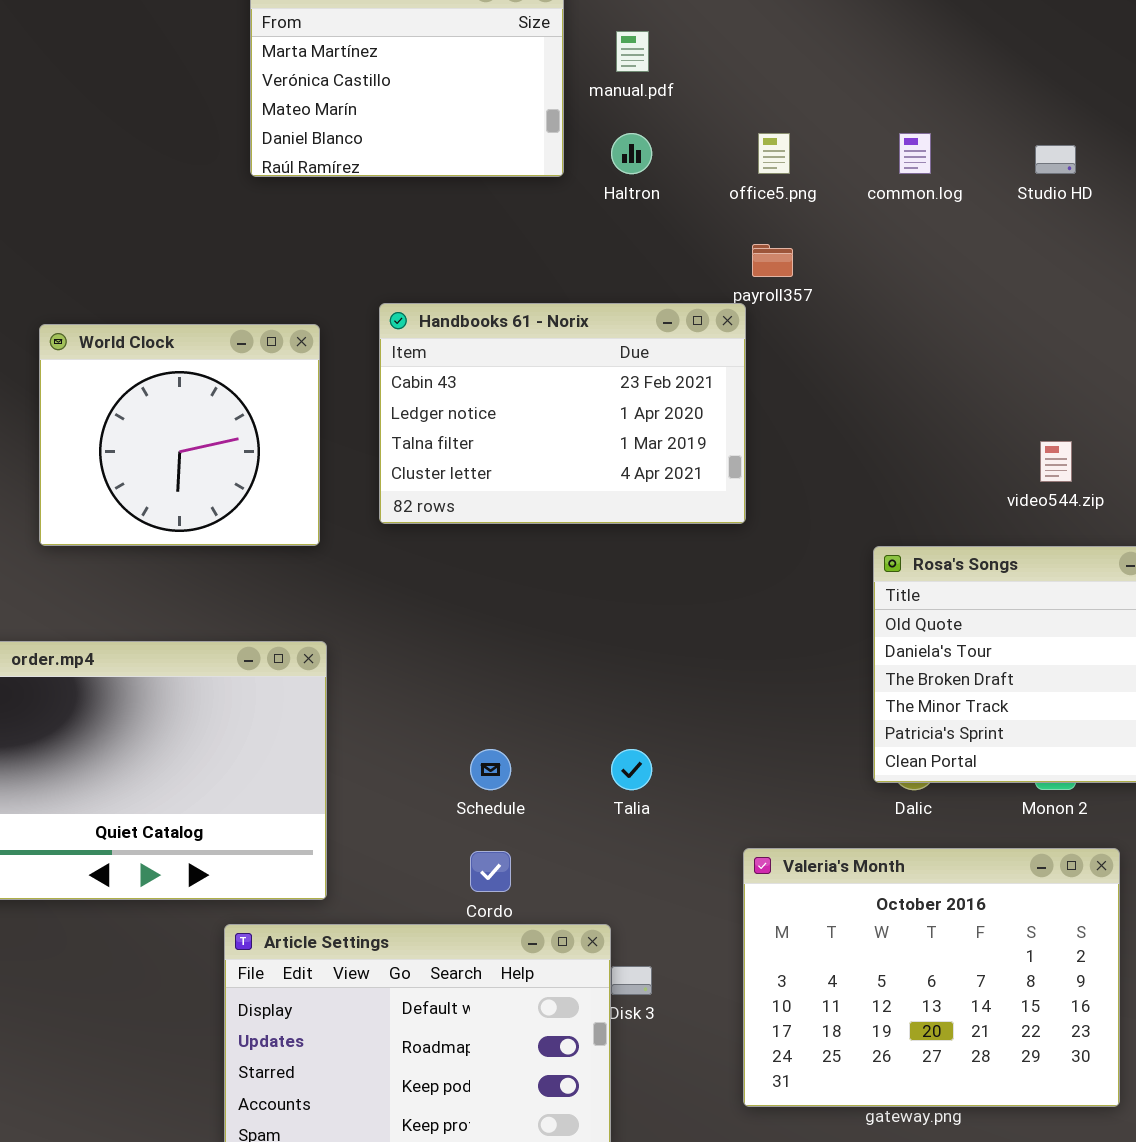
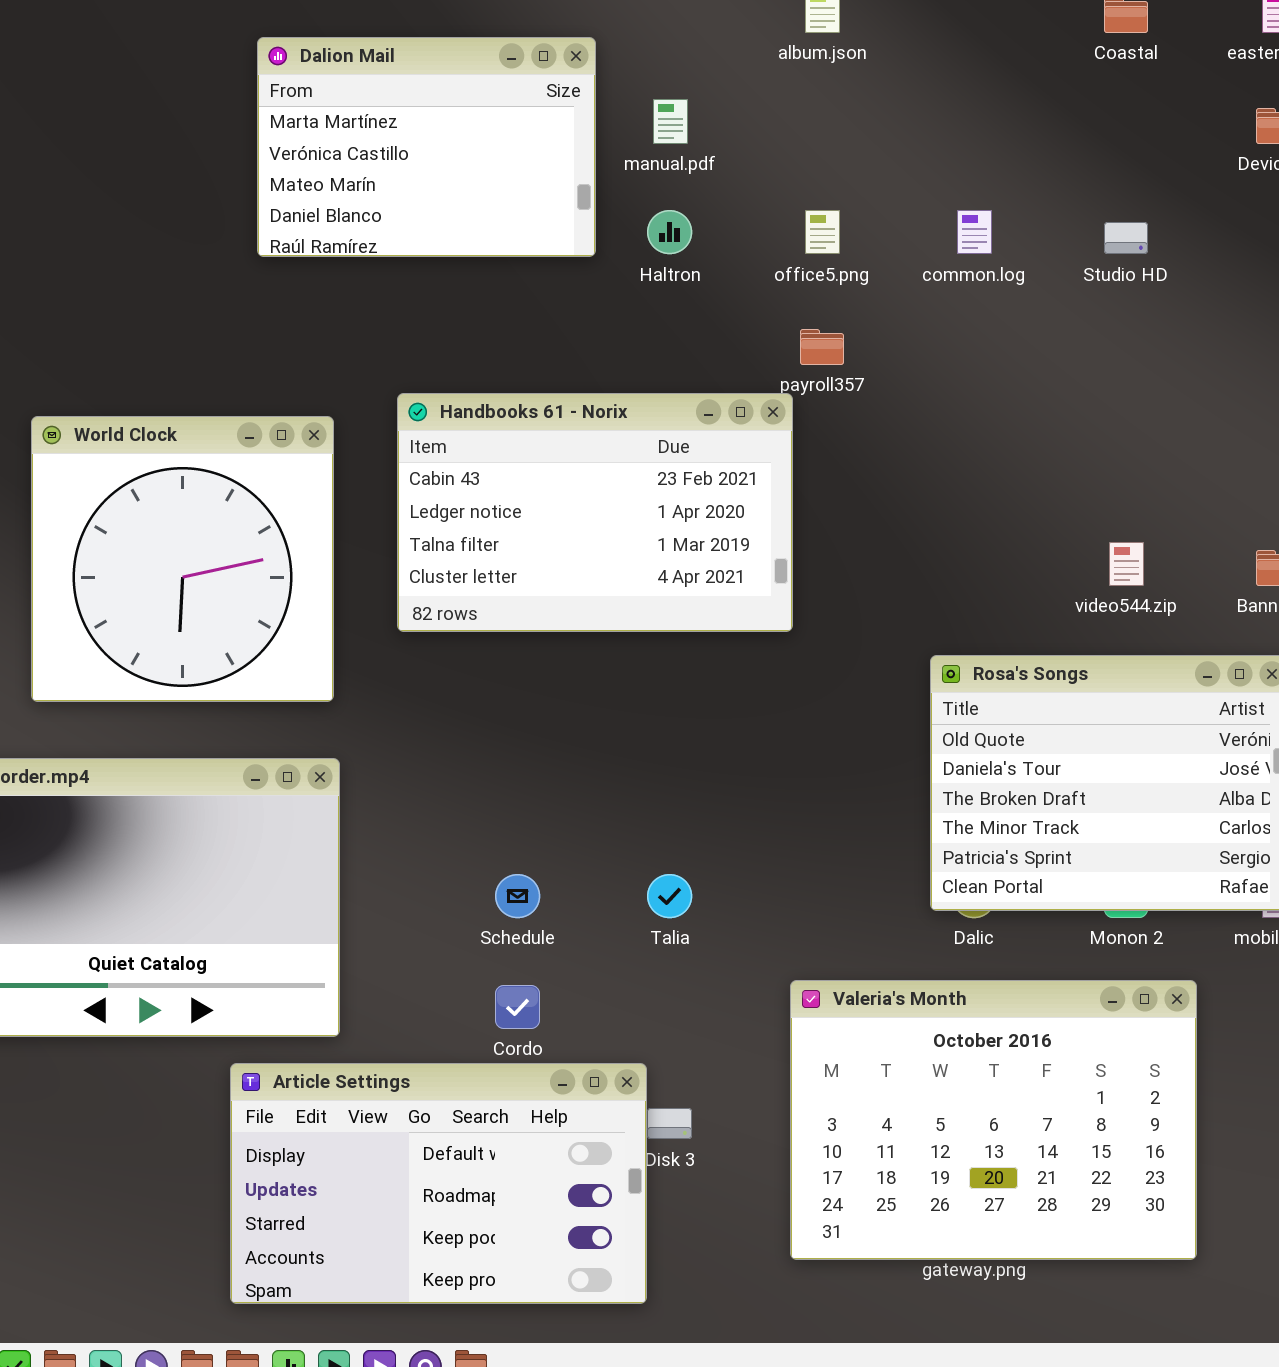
World Clock: [39,324,320,546] -> [31,416,334,702], resized

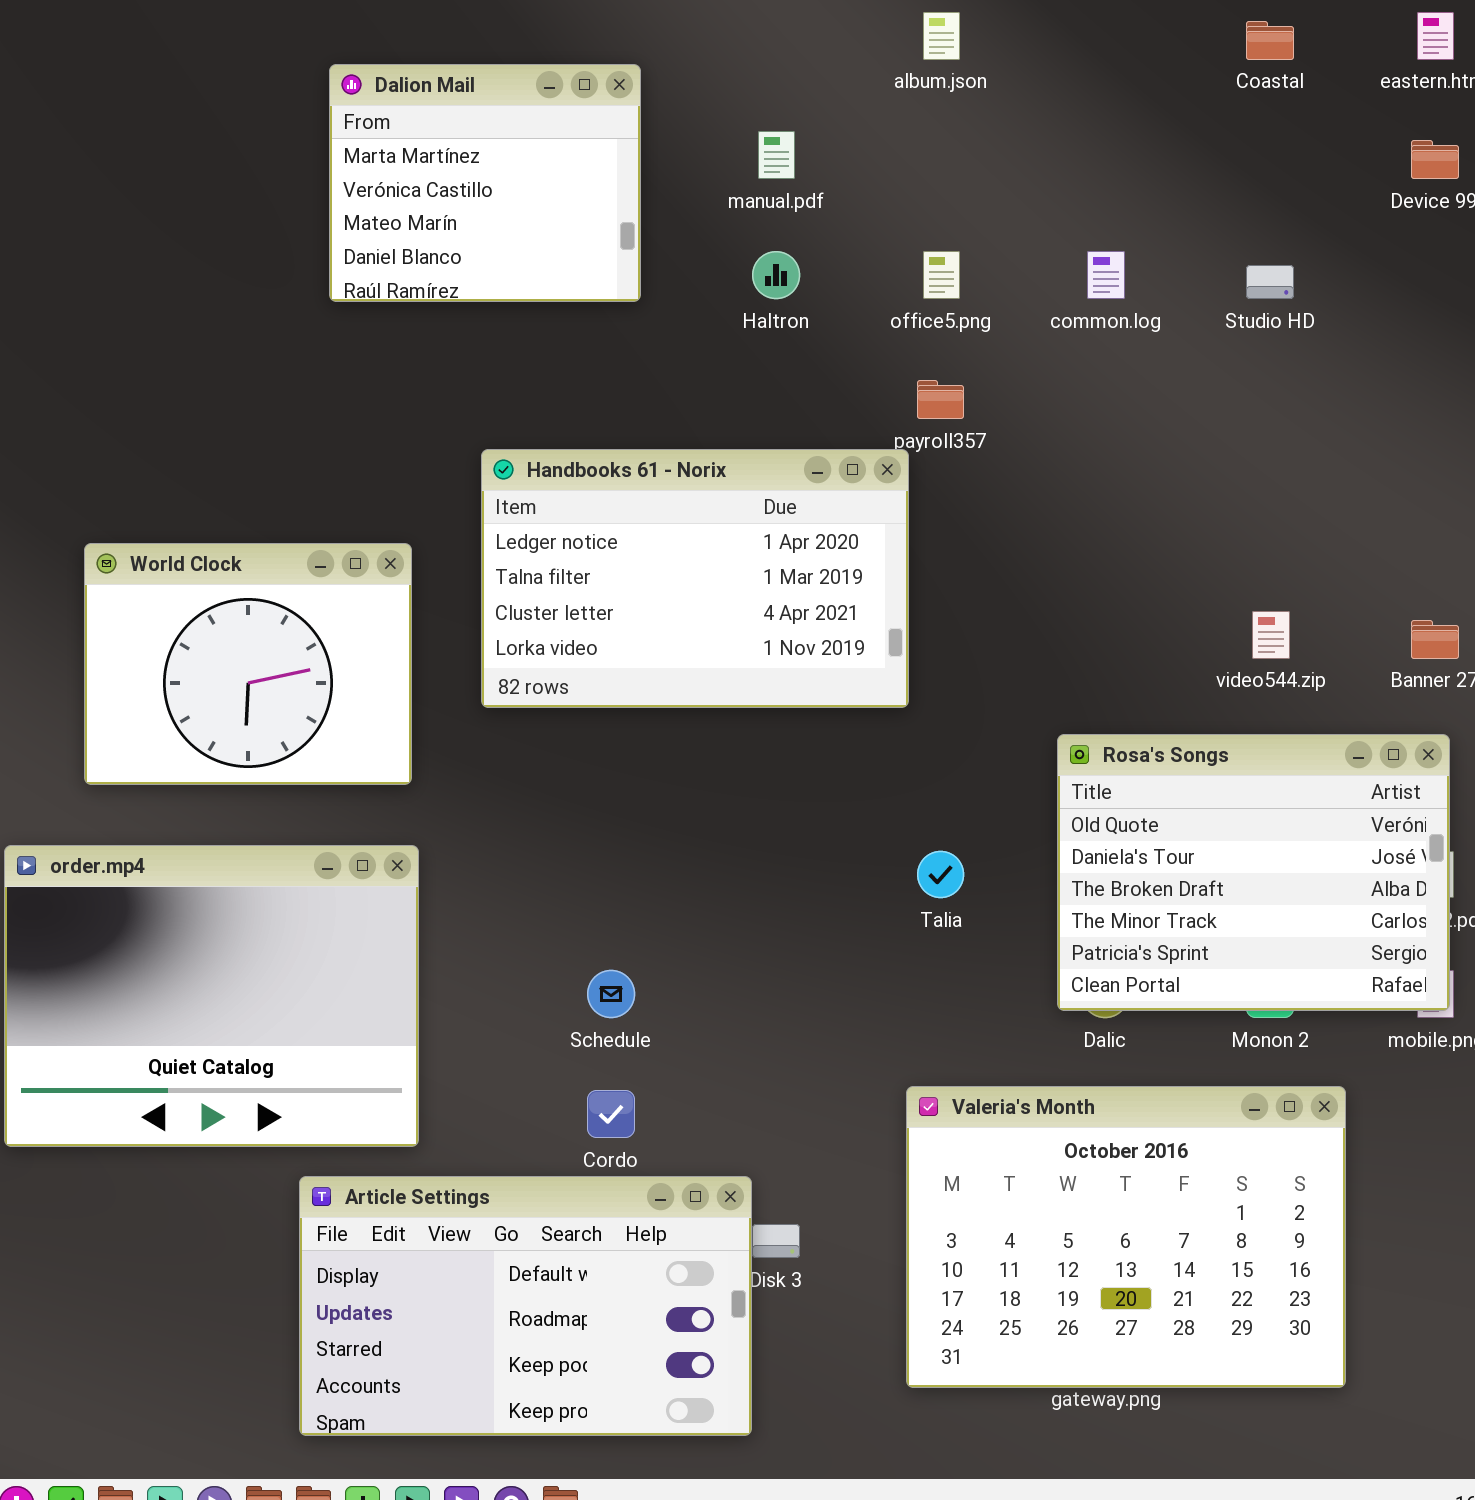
Dalion Mail: [257,37,596,257] -> [329,64,641,302], resized
Handbooks 61 - Norix: [397,393,793,632] -> [481,449,909,708], scrolled down 1 row
World Clock: [31,416,334,702] -> [84,543,412,785], resized
Talia: [647,874,692,918] -> [917,851,964,898], moved

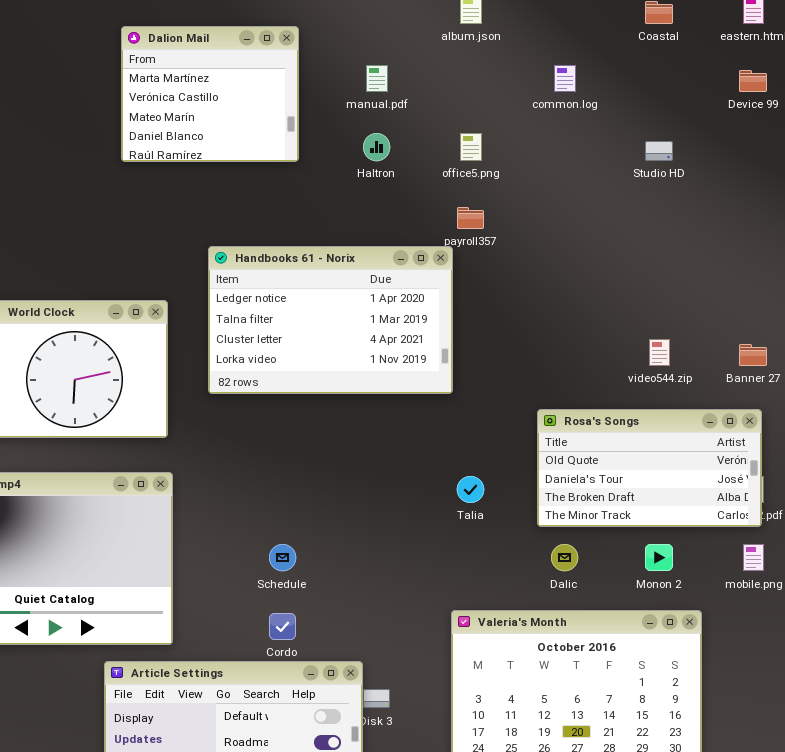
common.log: [1087,251,1125,299] -> [554,65,576,92], moved
Rosa's Songs: [1057,734,1450,1011] -> [537,409,762,527], resized

